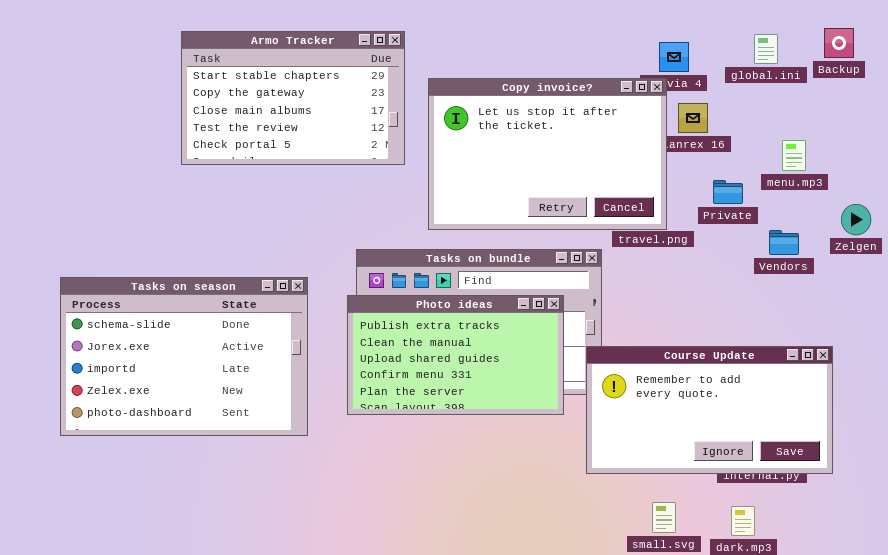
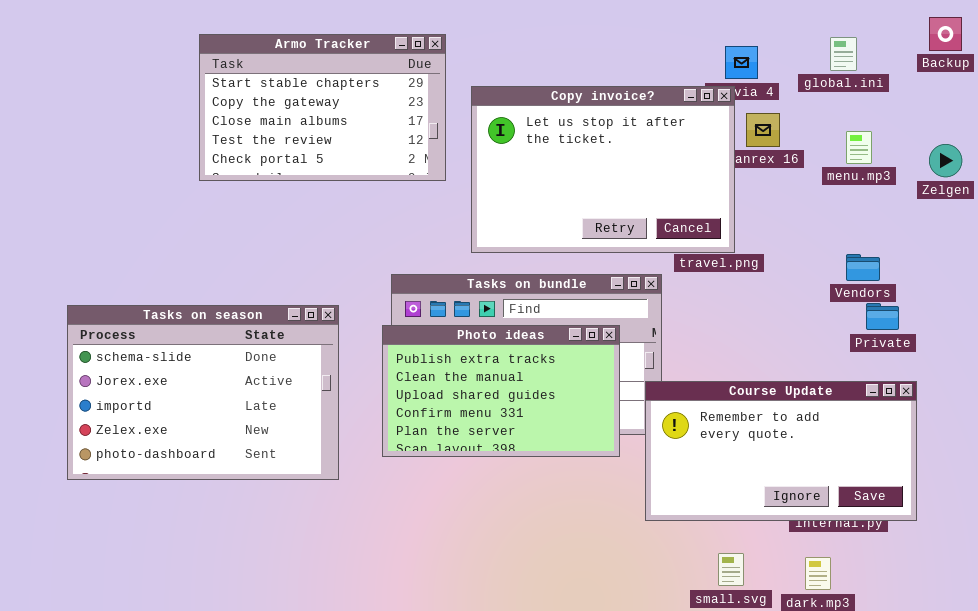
Backup: [824,28,854,58] -> [929,17,962,51], moved
menu.mp3: [782,140,806,171] -> [846,131,872,164], moved
Private: [713,180,743,204] -> [866,303,899,330], moved
Zelgen: [841,204,871,235] -> [929,144,962,177], moved

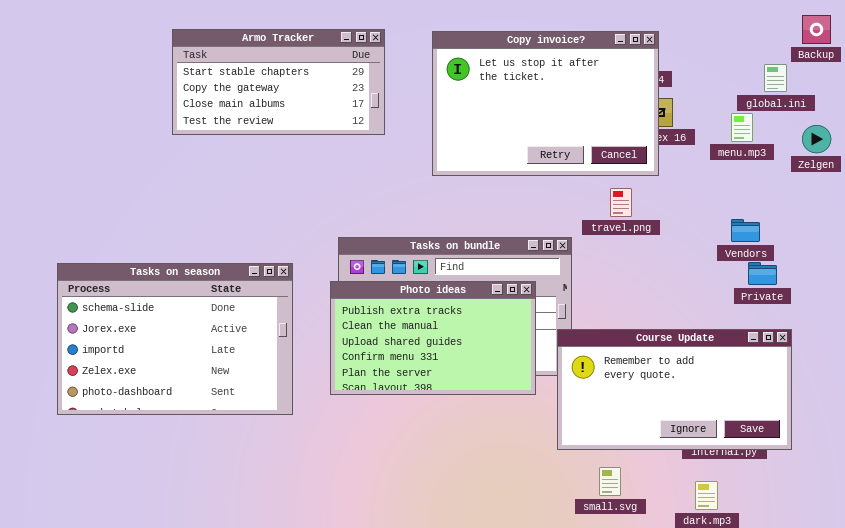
Armo Tracker: [199,34,446,181] -> [172,29,385,135], resized
global.ini: [830,37,857,71] -> [764,64,787,92], moved
Copy invoice?: [471,86,735,253] -> [432,31,659,176], moved
small.svg: [718,553,744,586] -> [599,467,621,496], moved

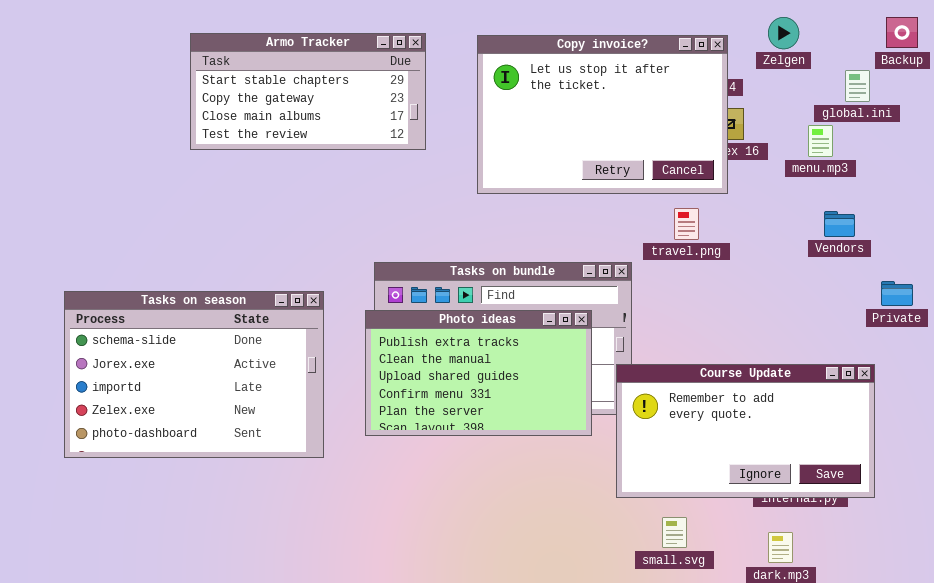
Zelgen: [802,125,831,153] -> [768,17,799,49], moved
Vendors: [731,219,760,242] -> [824,211,855,237], moved
Private: [748,262,777,285] -> [881,281,913,306], moved

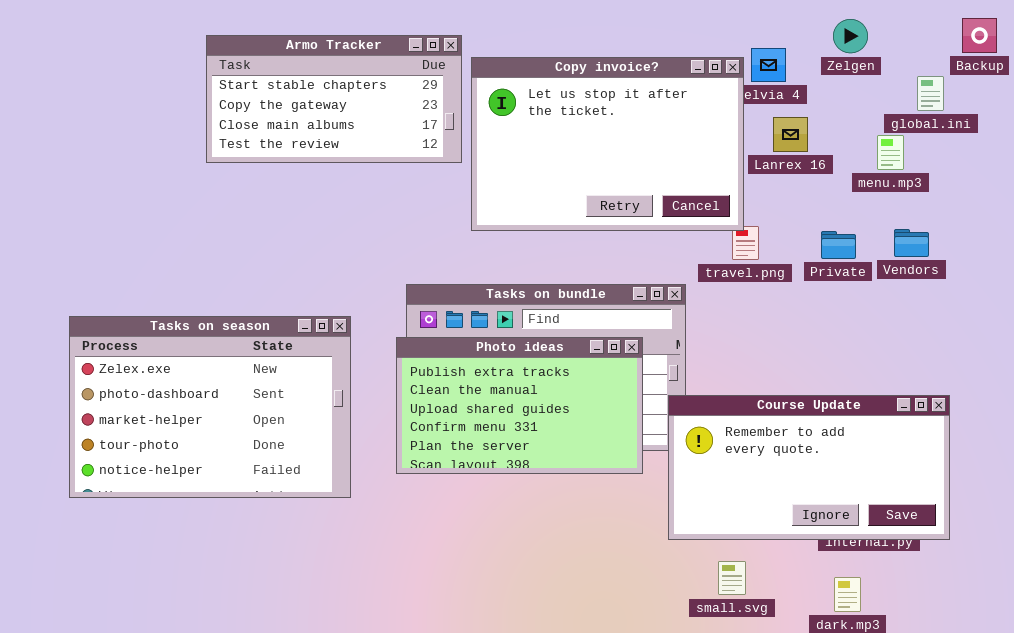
Copy invoice?: [477,35,728,194] -> [471,57,744,231], moved
Private: [881,281,913,306] -> [821,231,856,259], moved
Tasks on season: [64,291,324,458] -> [69,316,351,498], scrolled down 3 rows

